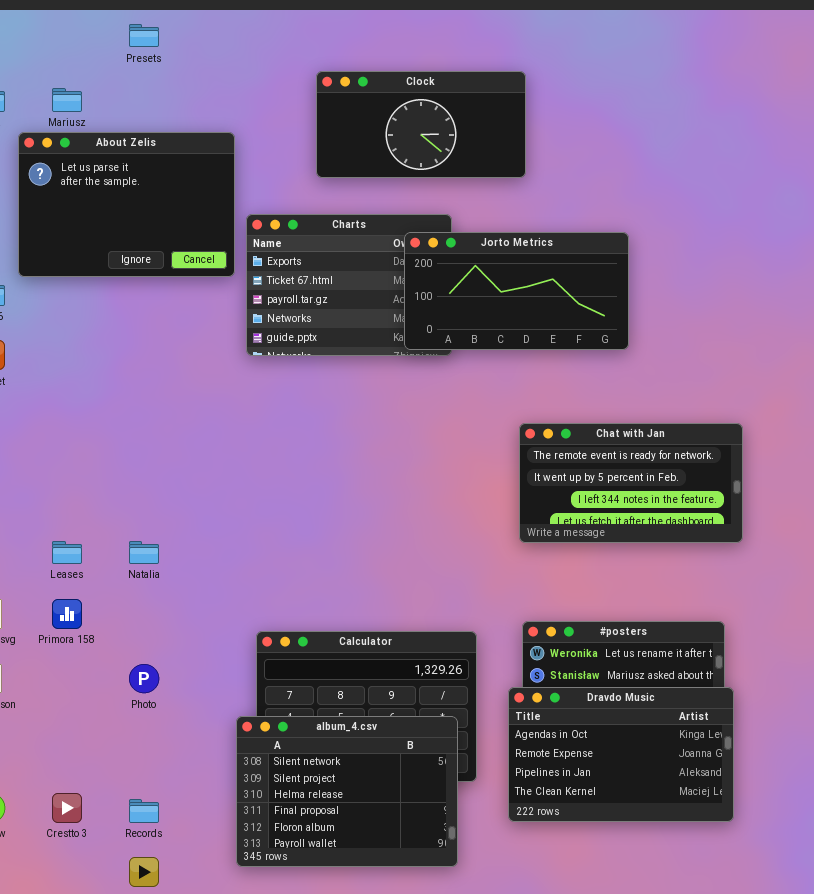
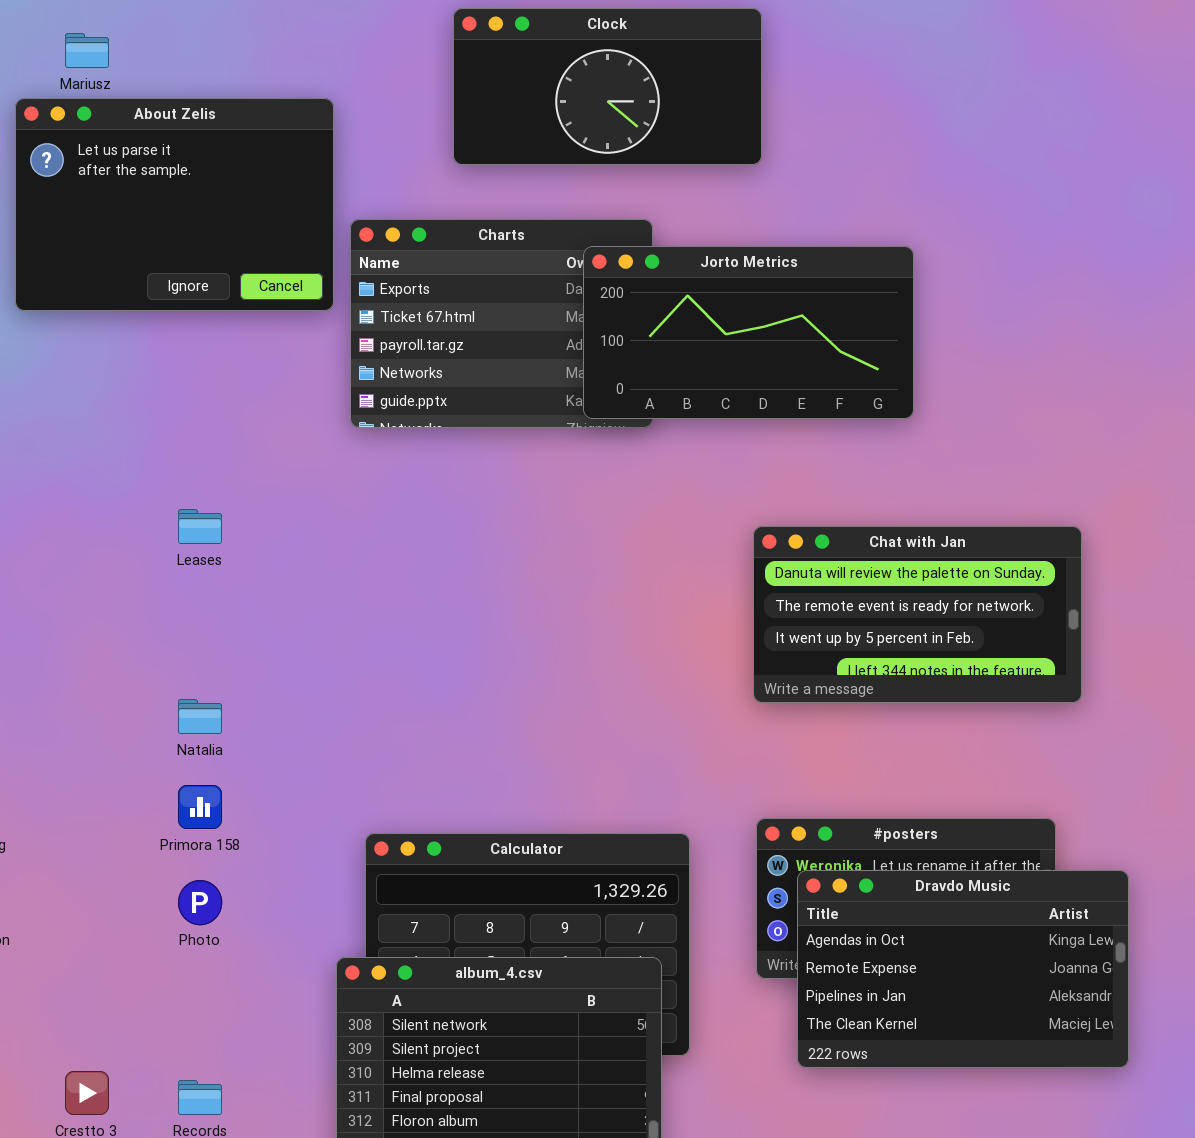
Chat with Jan: [519,423,743,543] -> [753,526,1082,703], scrolled up 1 row
Leases: [52,541,82,564] -> [178,509,222,544], moved
Primora 158: [52,599,82,629] -> [178,785,222,829], moved
Dravdo Music: [508,687,734,822] -> [797,870,1129,1068], moved

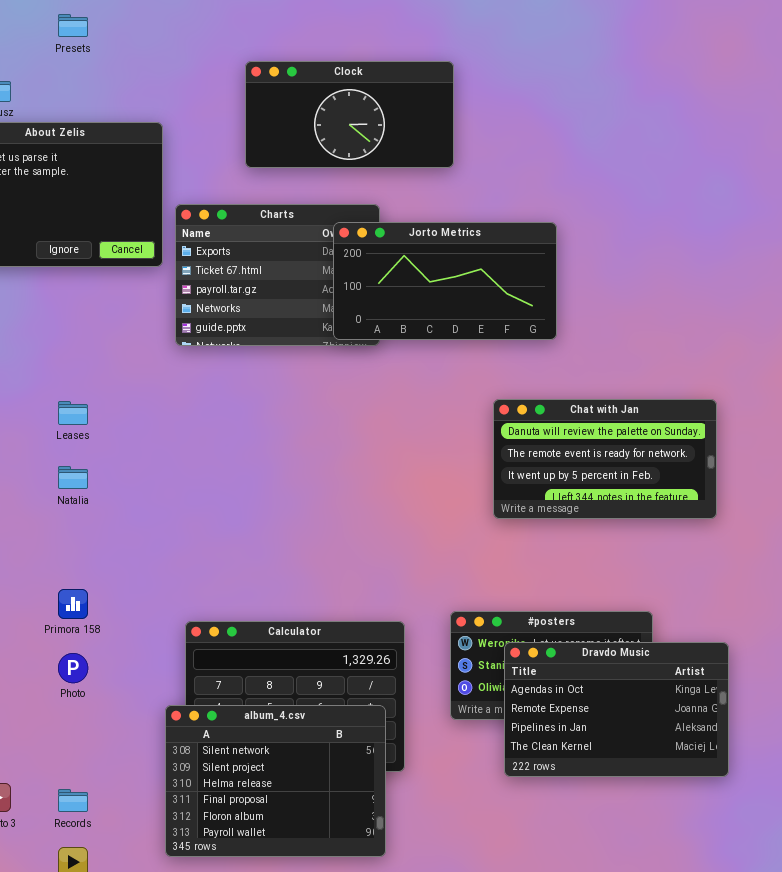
Chat with Jan: [753,526,1082,703] -> [493,399,717,519], moved
Natalia: [178,699,222,734] -> [58,466,88,489], moved
Dravdo Music: [797,870,1129,1068] -> [504,642,729,777], moved

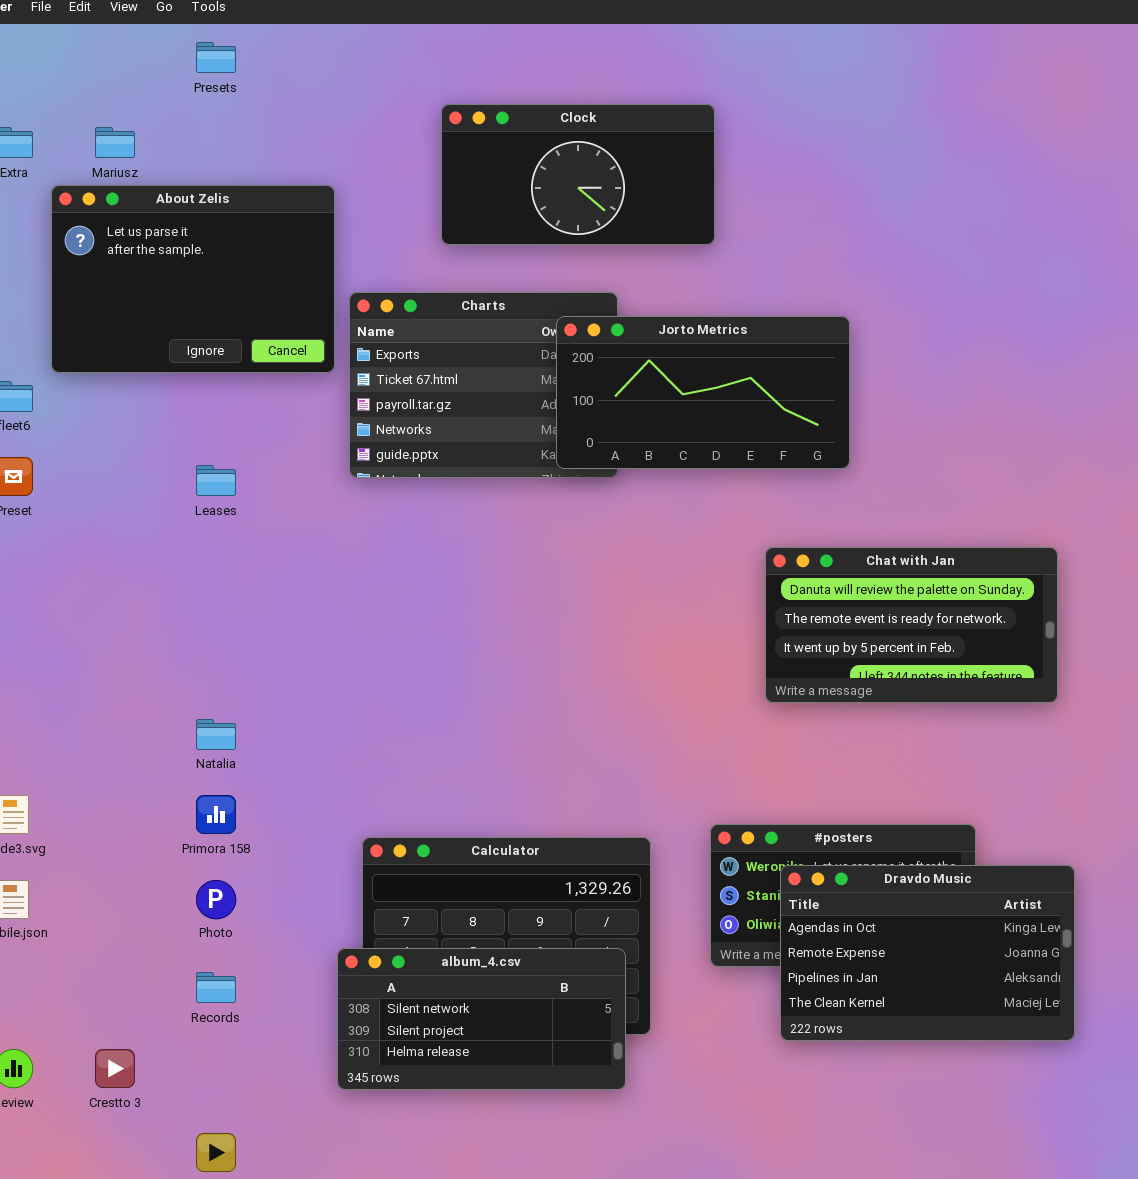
Leases: [58,401,88,425] -> [196,465,236,496], moved
Natalia: [58,466,88,489] -> [196,719,236,750], moved
album_4.csv: [165,705,386,857] -> [337,948,626,1090], resized
Records: [58,789,88,812] -> [196,972,236,1003], moved

